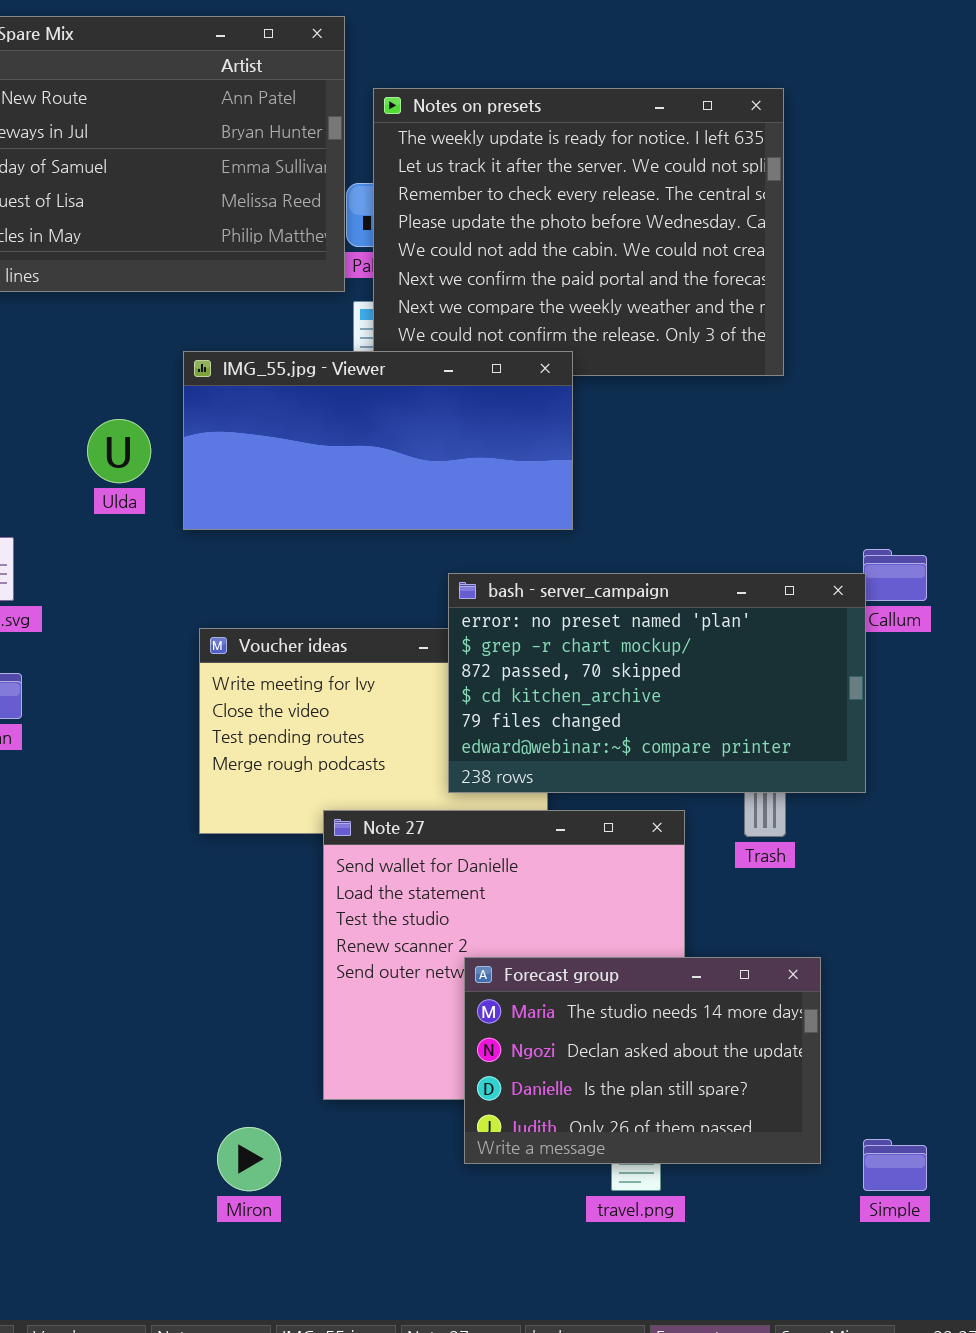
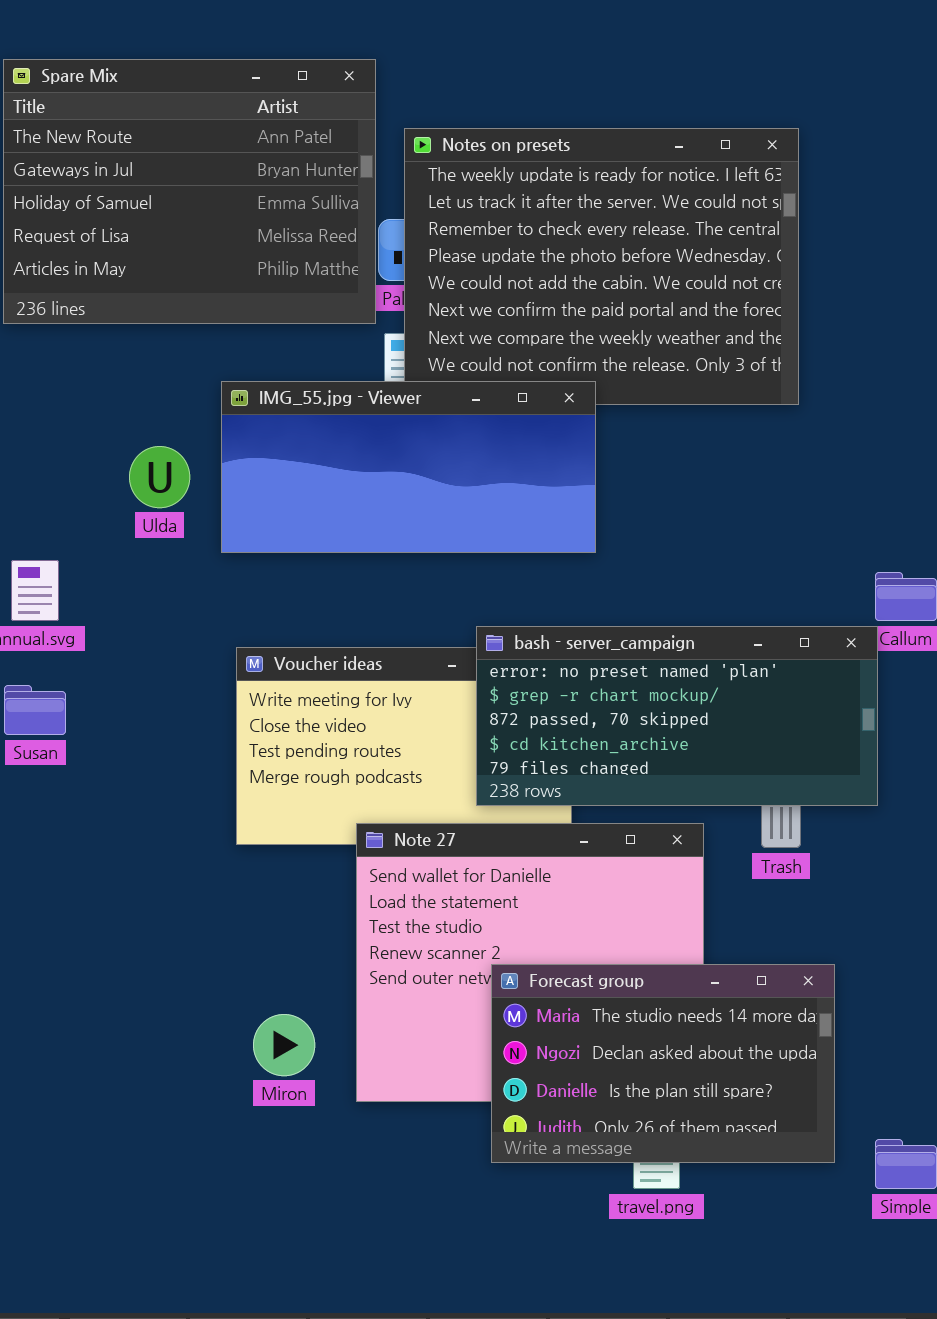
bash - server_campaign: [448,573,866,793] -> [476,626,878,806], resized
Miron: [217,1127,281,1191] -> [253,1014,315,1076], moved

